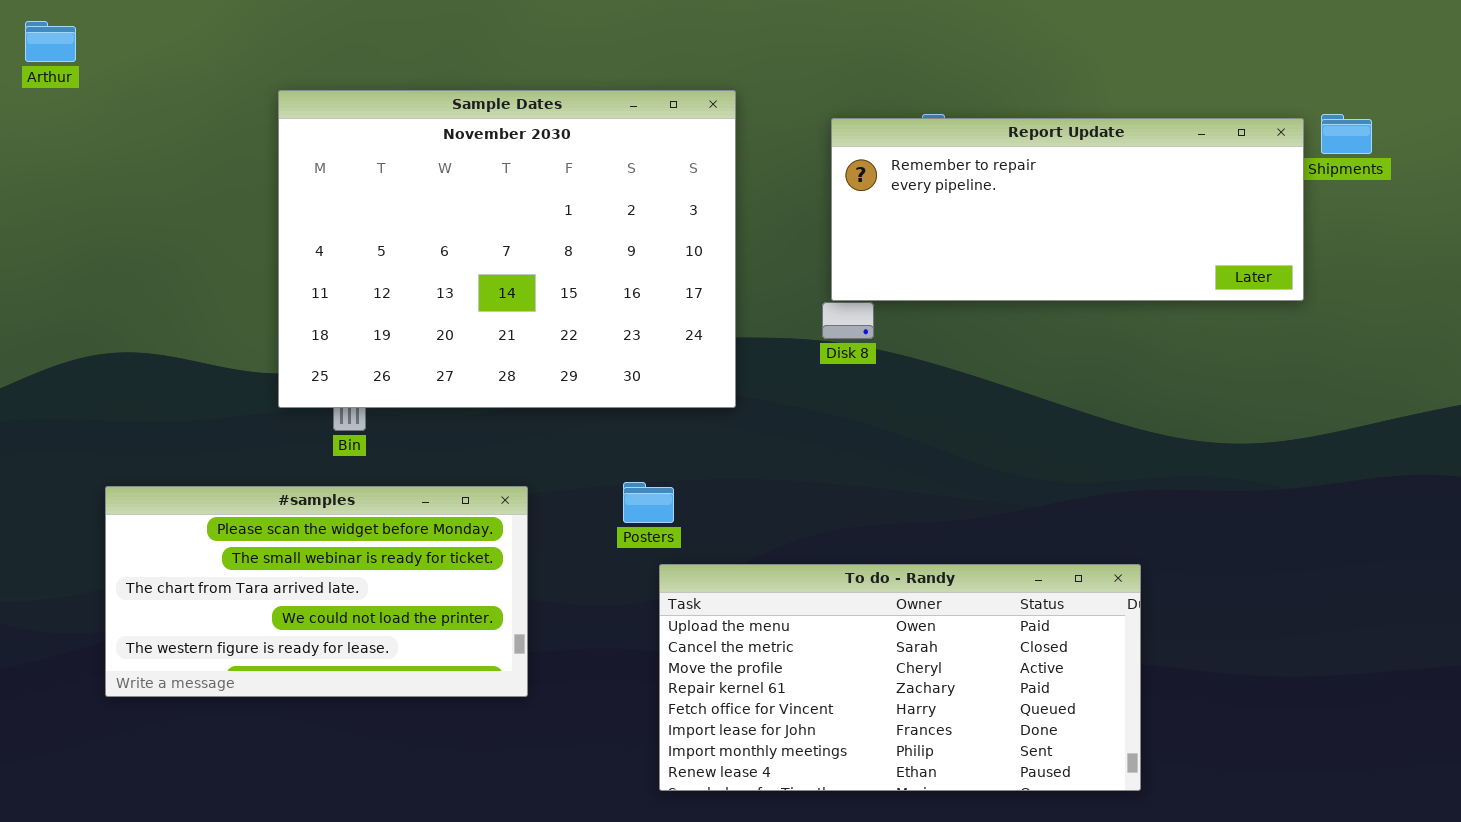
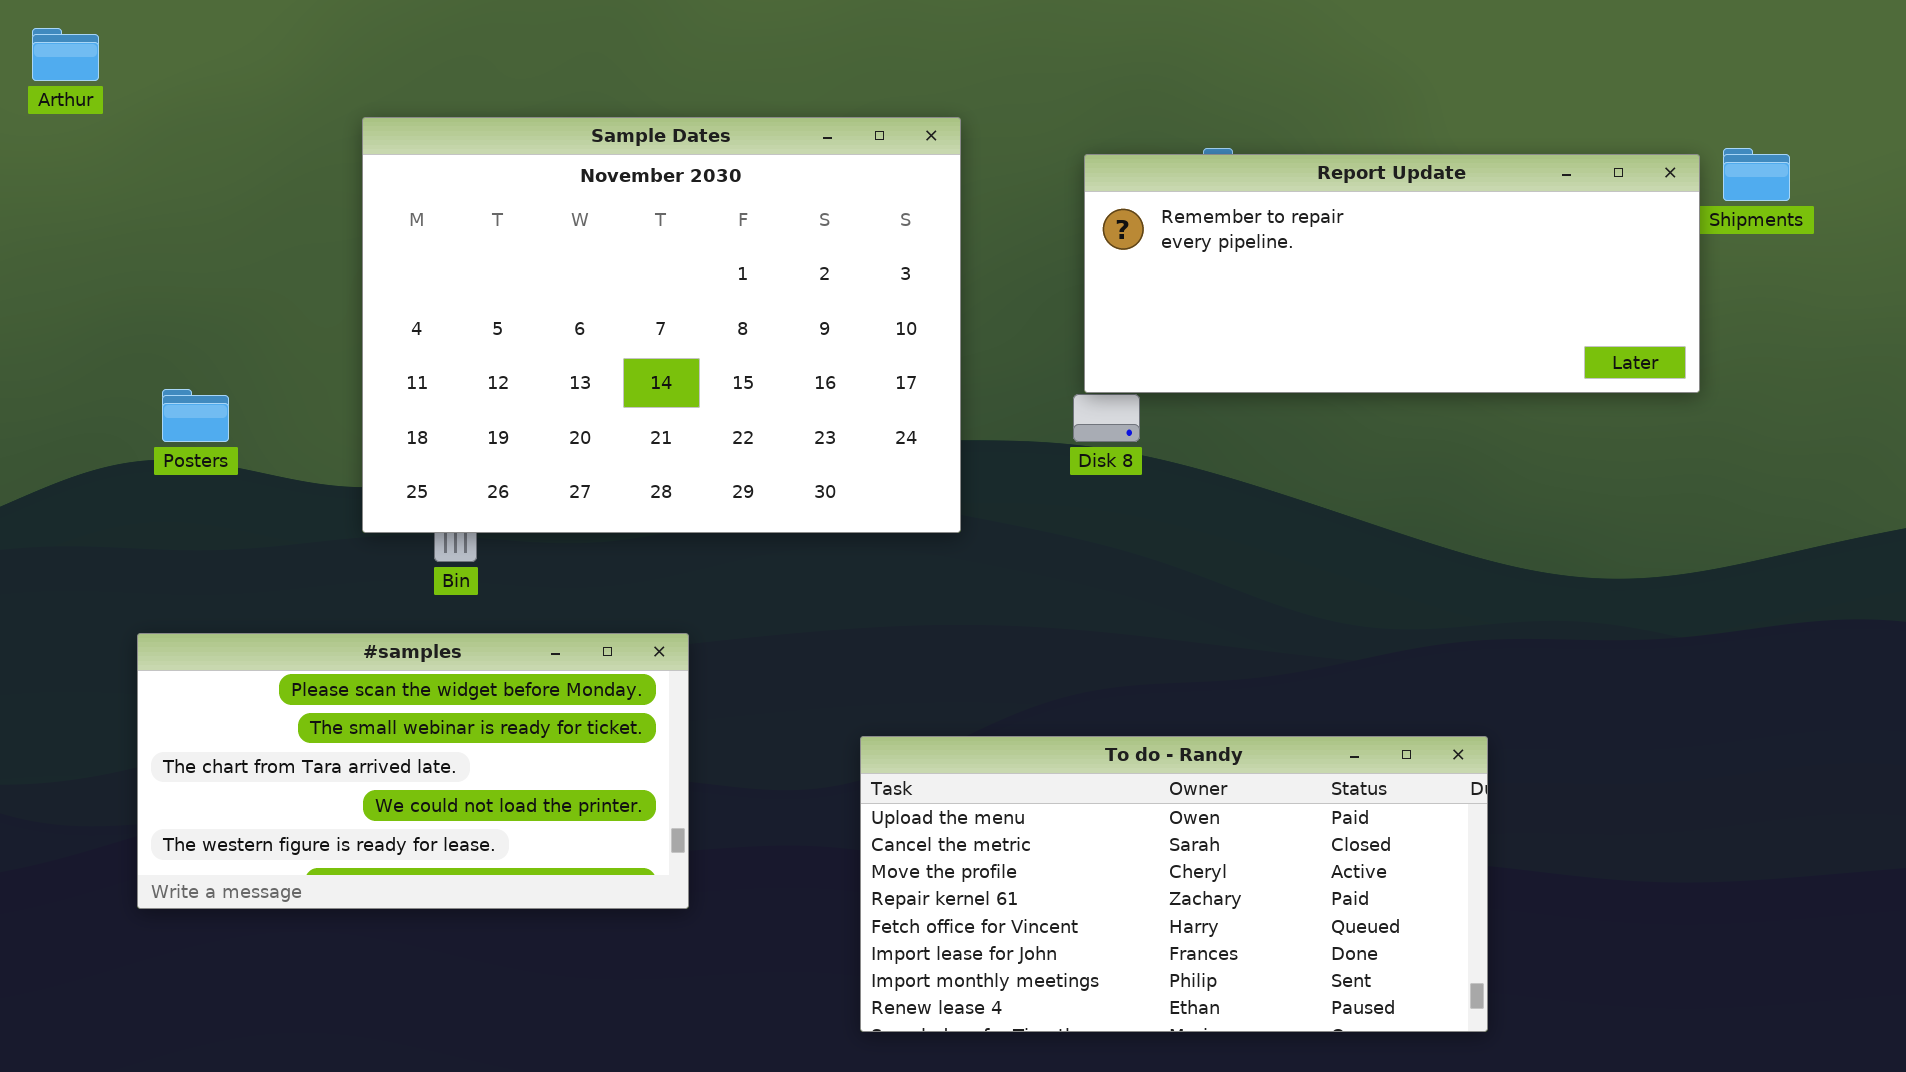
Posters: [623,482,674,523] -> [162,389,229,442], moved

